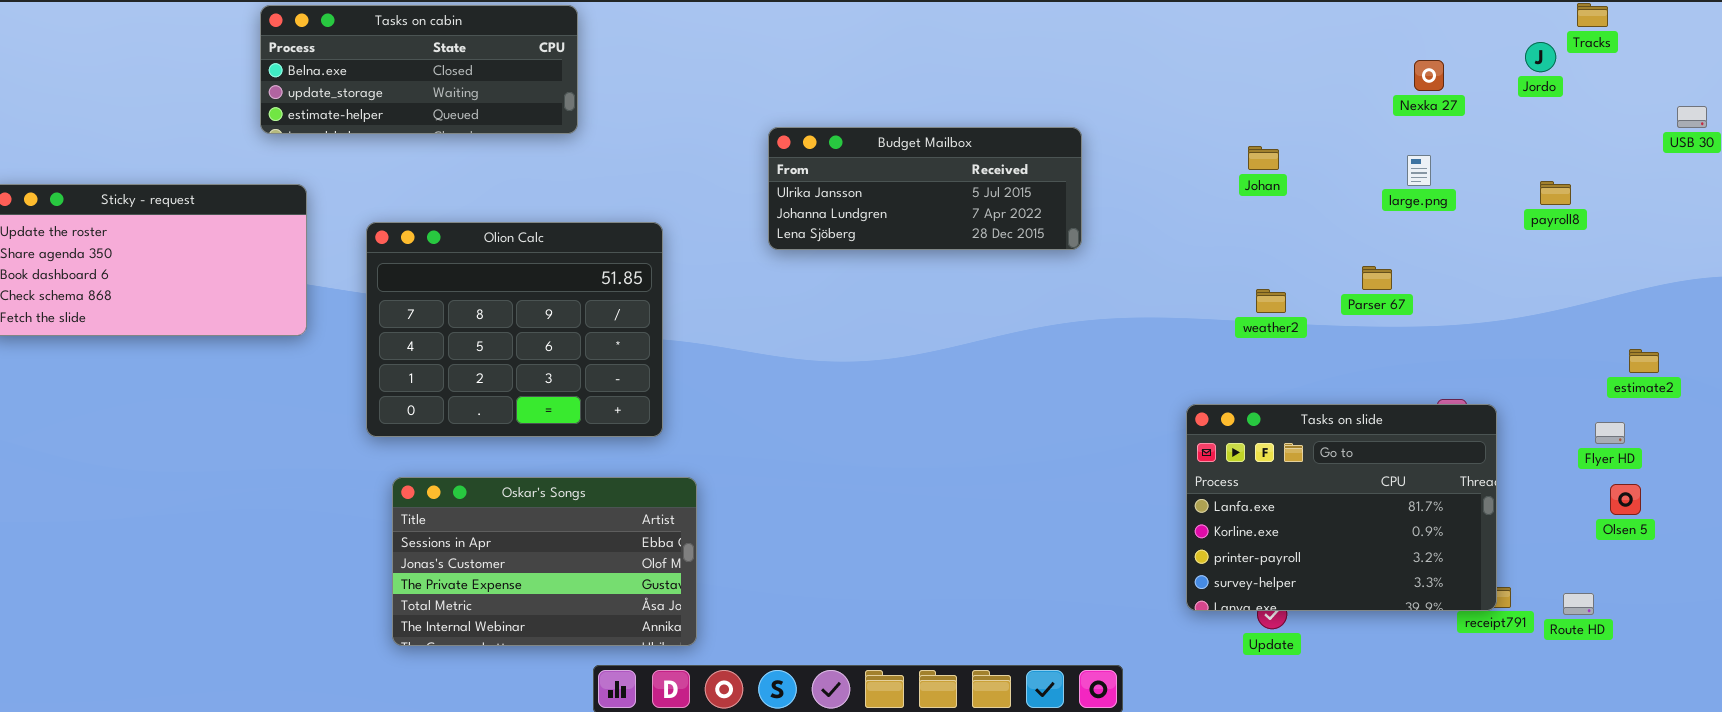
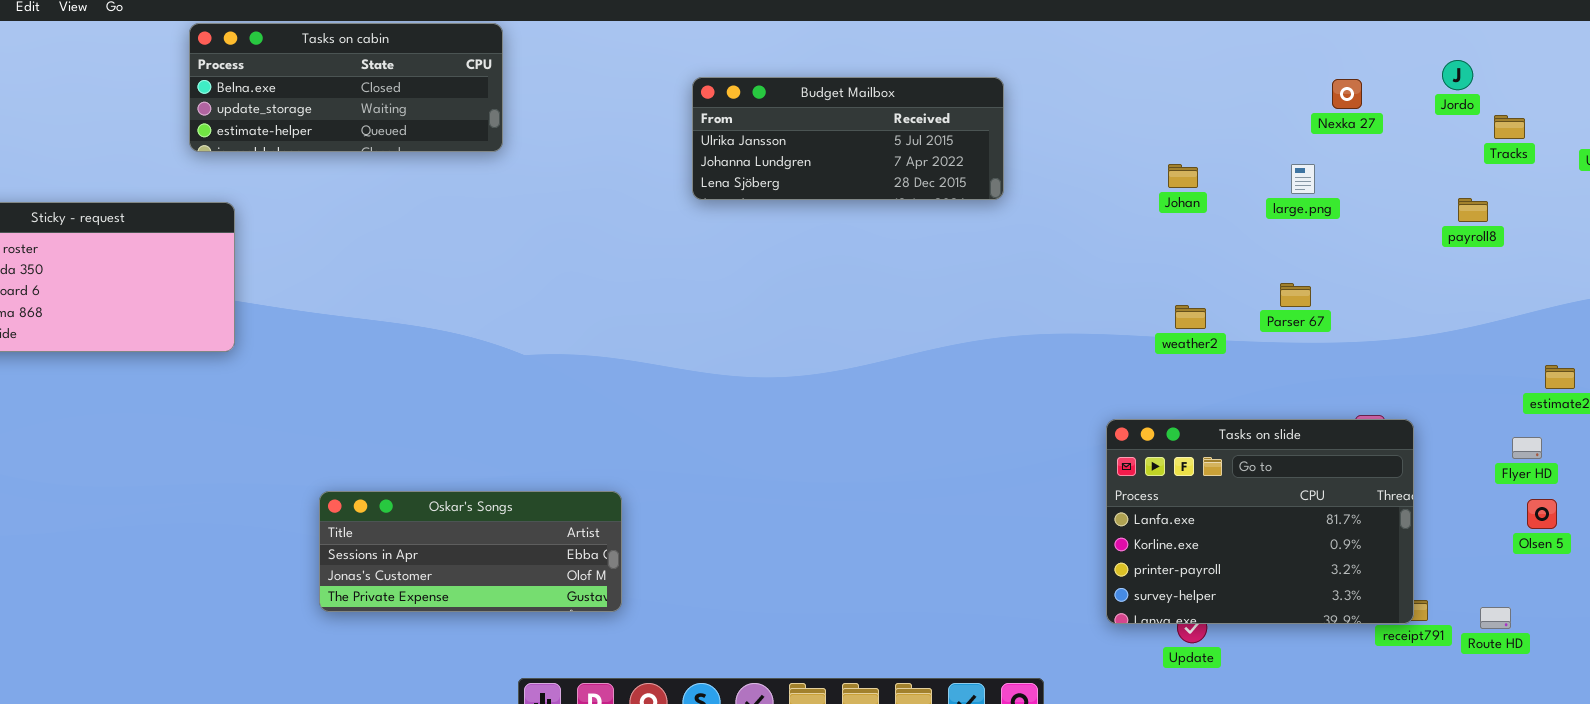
Tracks: [1577,3,1608,27] -> [1494,115,1525,139], moved
Budget Mailbox: [768,127,1082,250] -> [692,77,1004,200], moved
large.png: [1407,155,1431,186] -> [1291,164,1315,194], moved
Olion Calc: [366,222,663,437] -> none, closed
Oskar's Songs: [392,477,697,646] -> [319,491,622,612], resized

